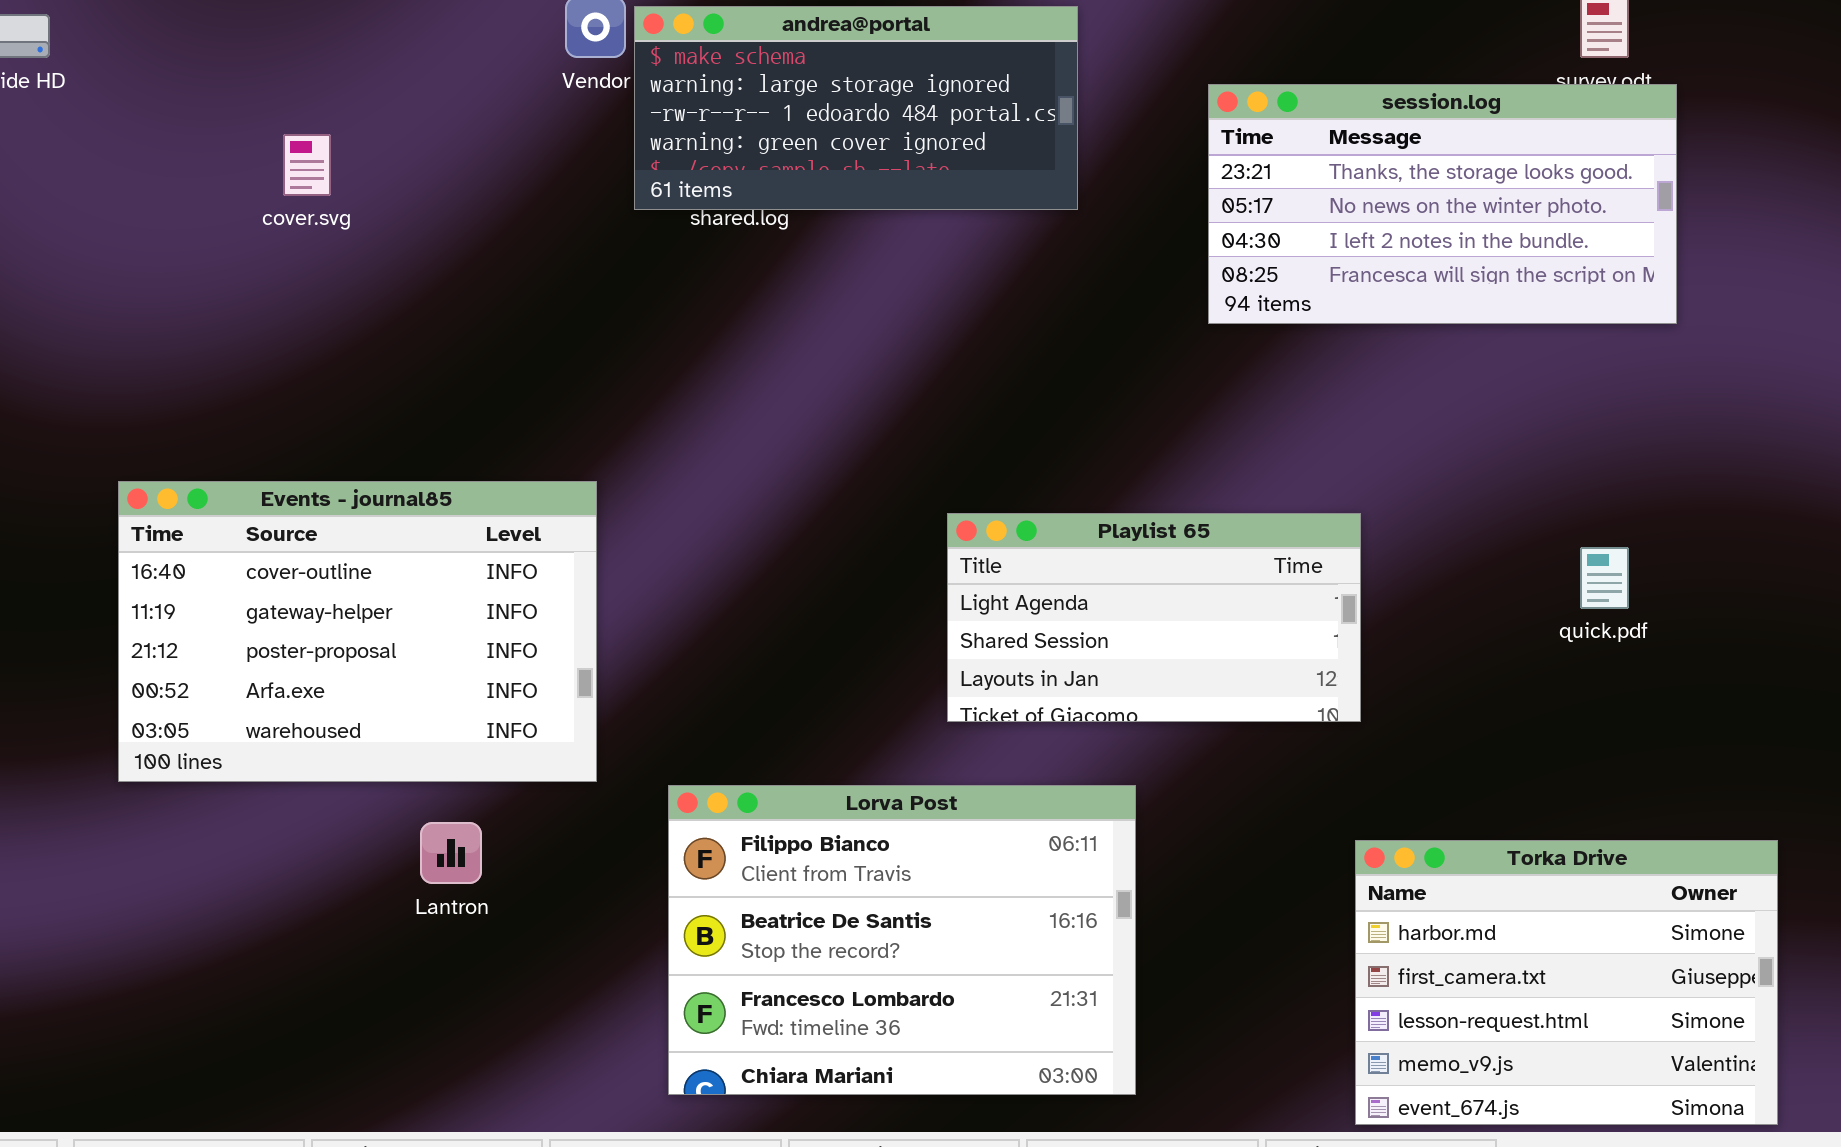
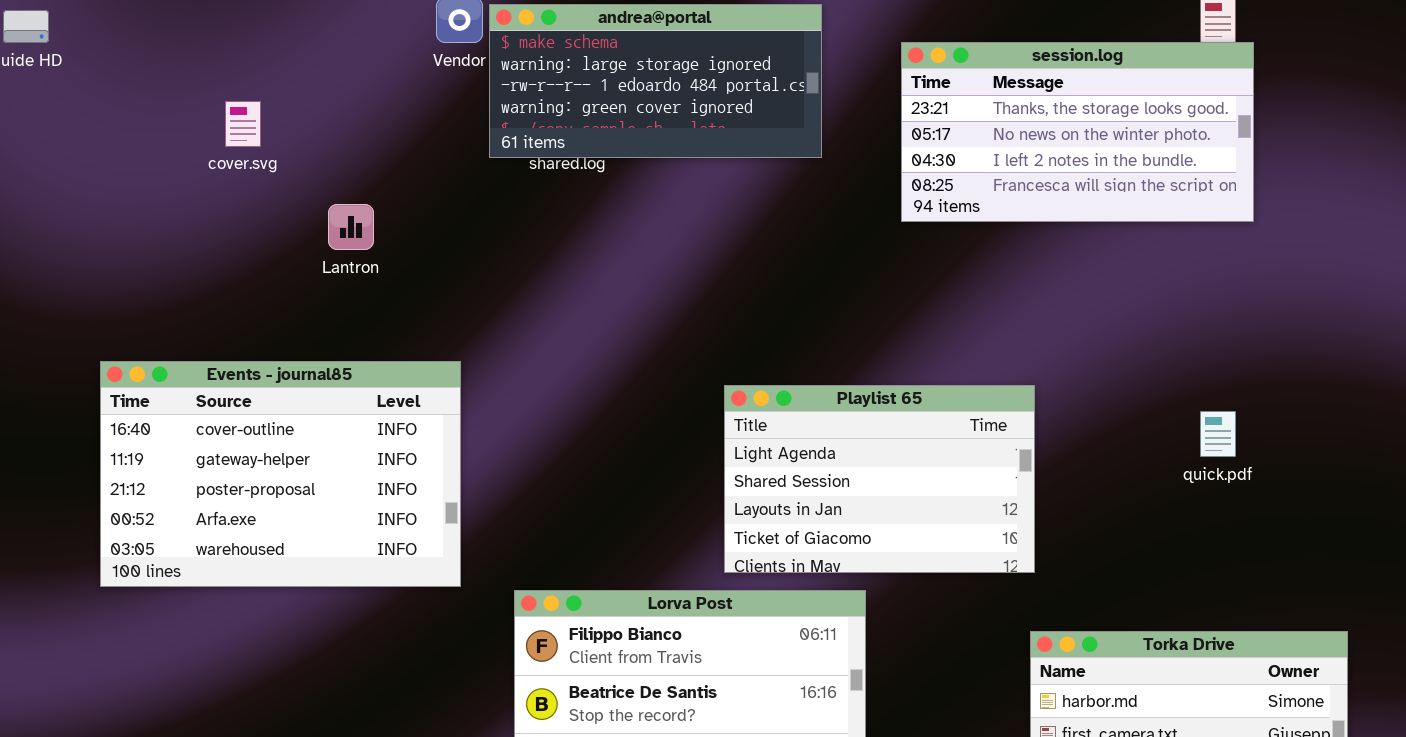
session.log: [1208,84,1677,324] -> [901,42,1254,222], moved
Playlist 65: [947,513,1361,722] -> [724,385,1035,573], resized
Lantron: [420,822,482,884] -> [328,204,374,250], moved

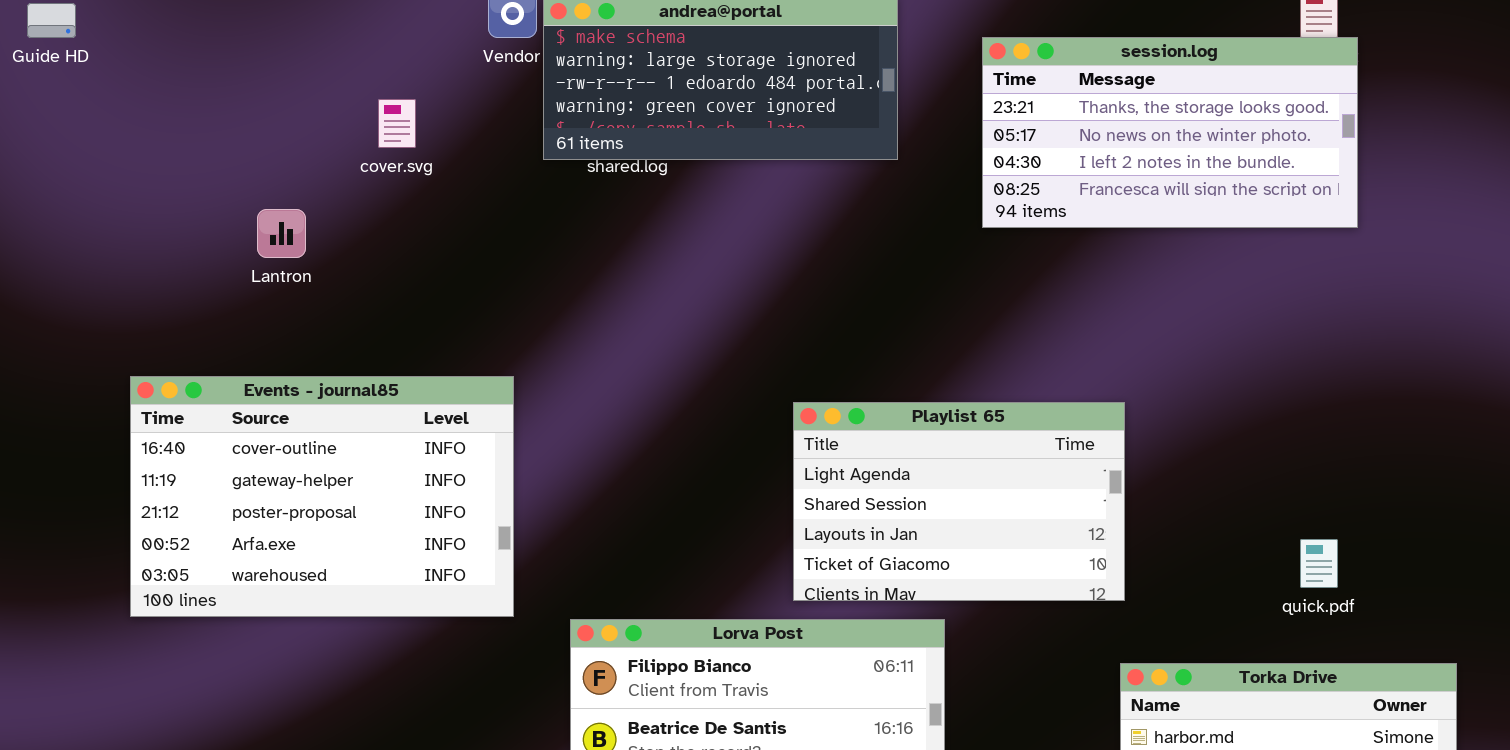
cover.svg: [225,101,261,147] -> [378,99,416,148], moved
Lantron: [328,204,374,250] -> [257,209,306,258], moved
quick.pdf: [1200,411,1236,457] -> [1300,539,1338,588], moved

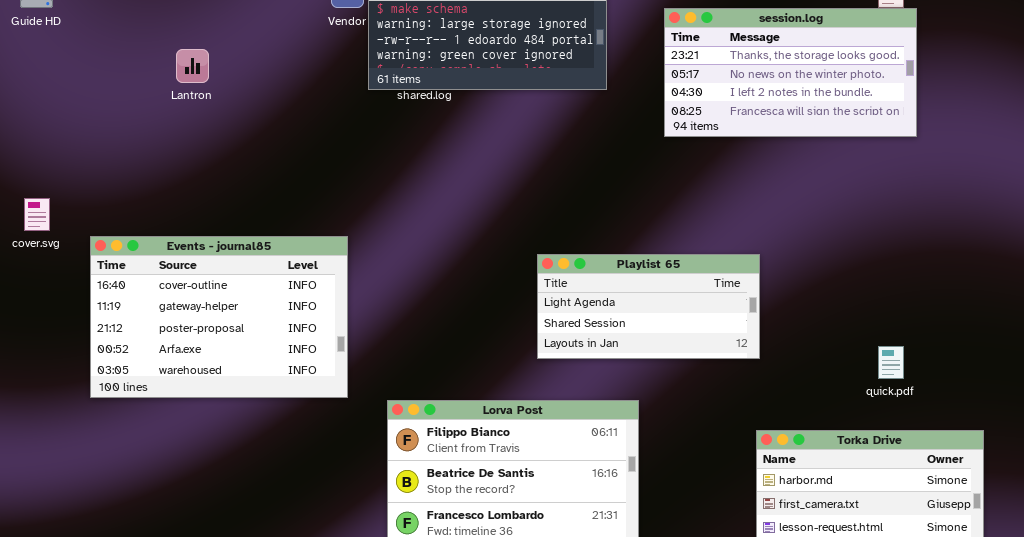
cover.svg: [378,99,416,148] -> [24,198,50,231], moved
Lantron: [257,209,306,258] -> [176,49,209,83], moved
Playlist 65: [793,402,1125,601] -> [537,254,760,359], resized

